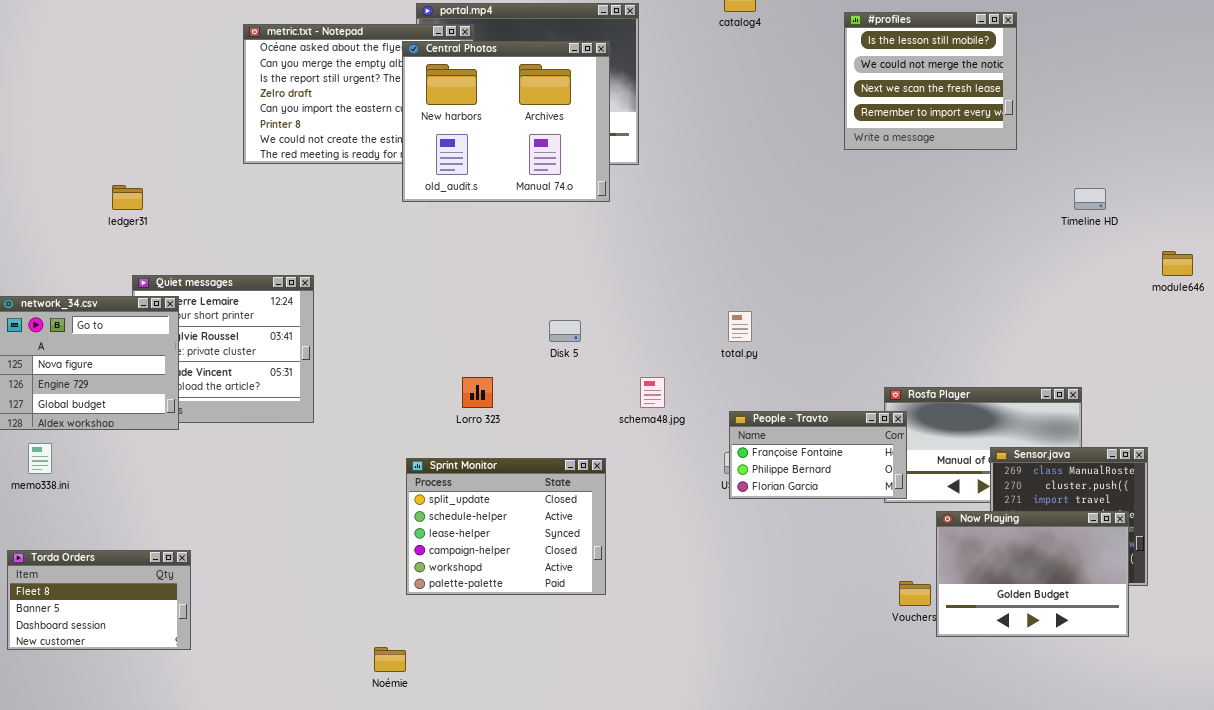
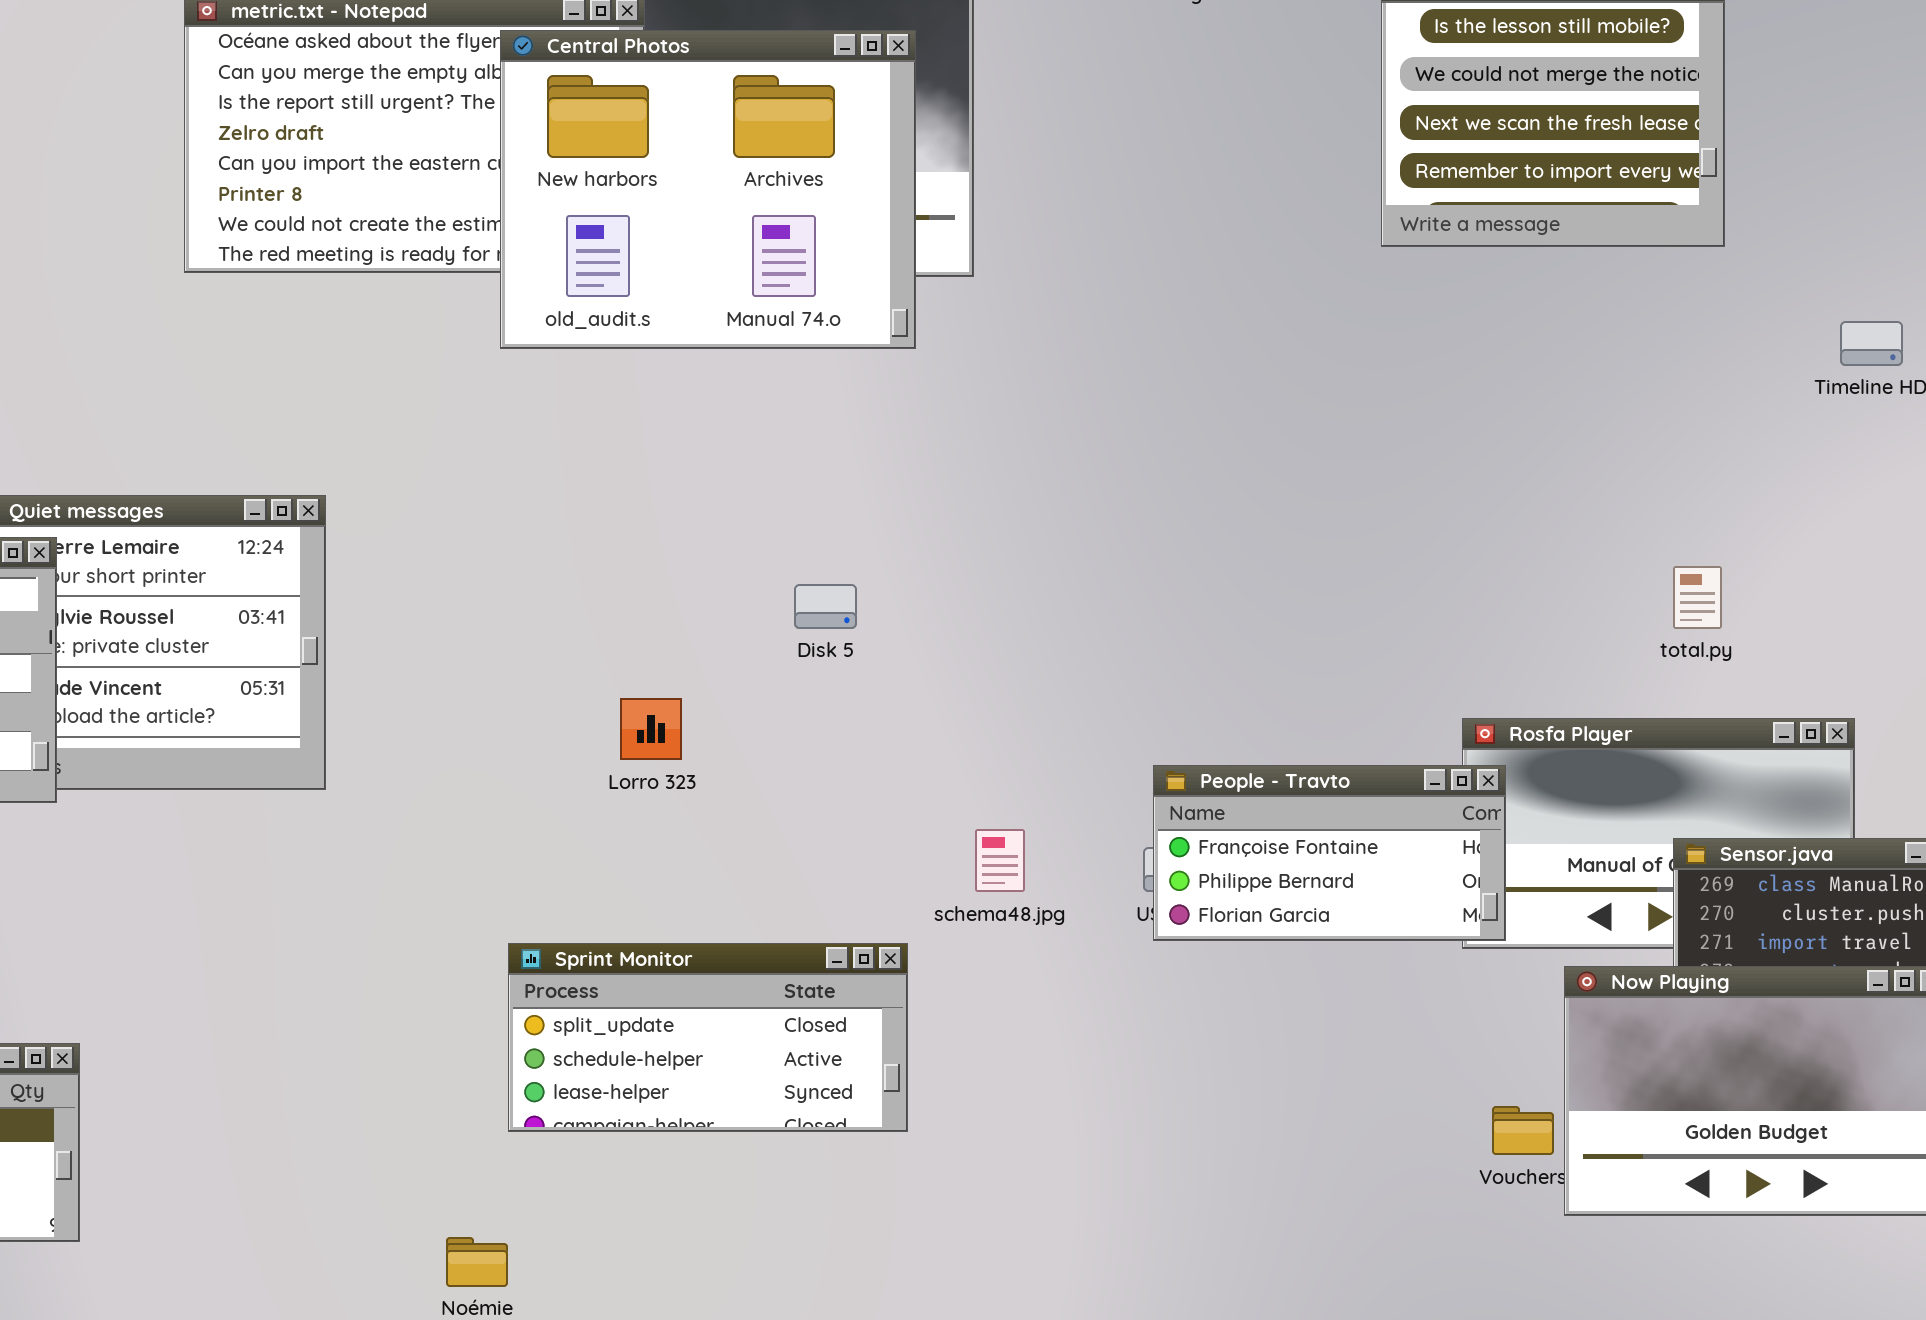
total.py: [728,311,752,342] -> [1673,566,1722,629], moved
schema48.jpg: [640,377,665,408] -> [975,829,1025,892], moved
Sprint Monitor: [406,458,606,595] -> [508,943,908,1132], resized

